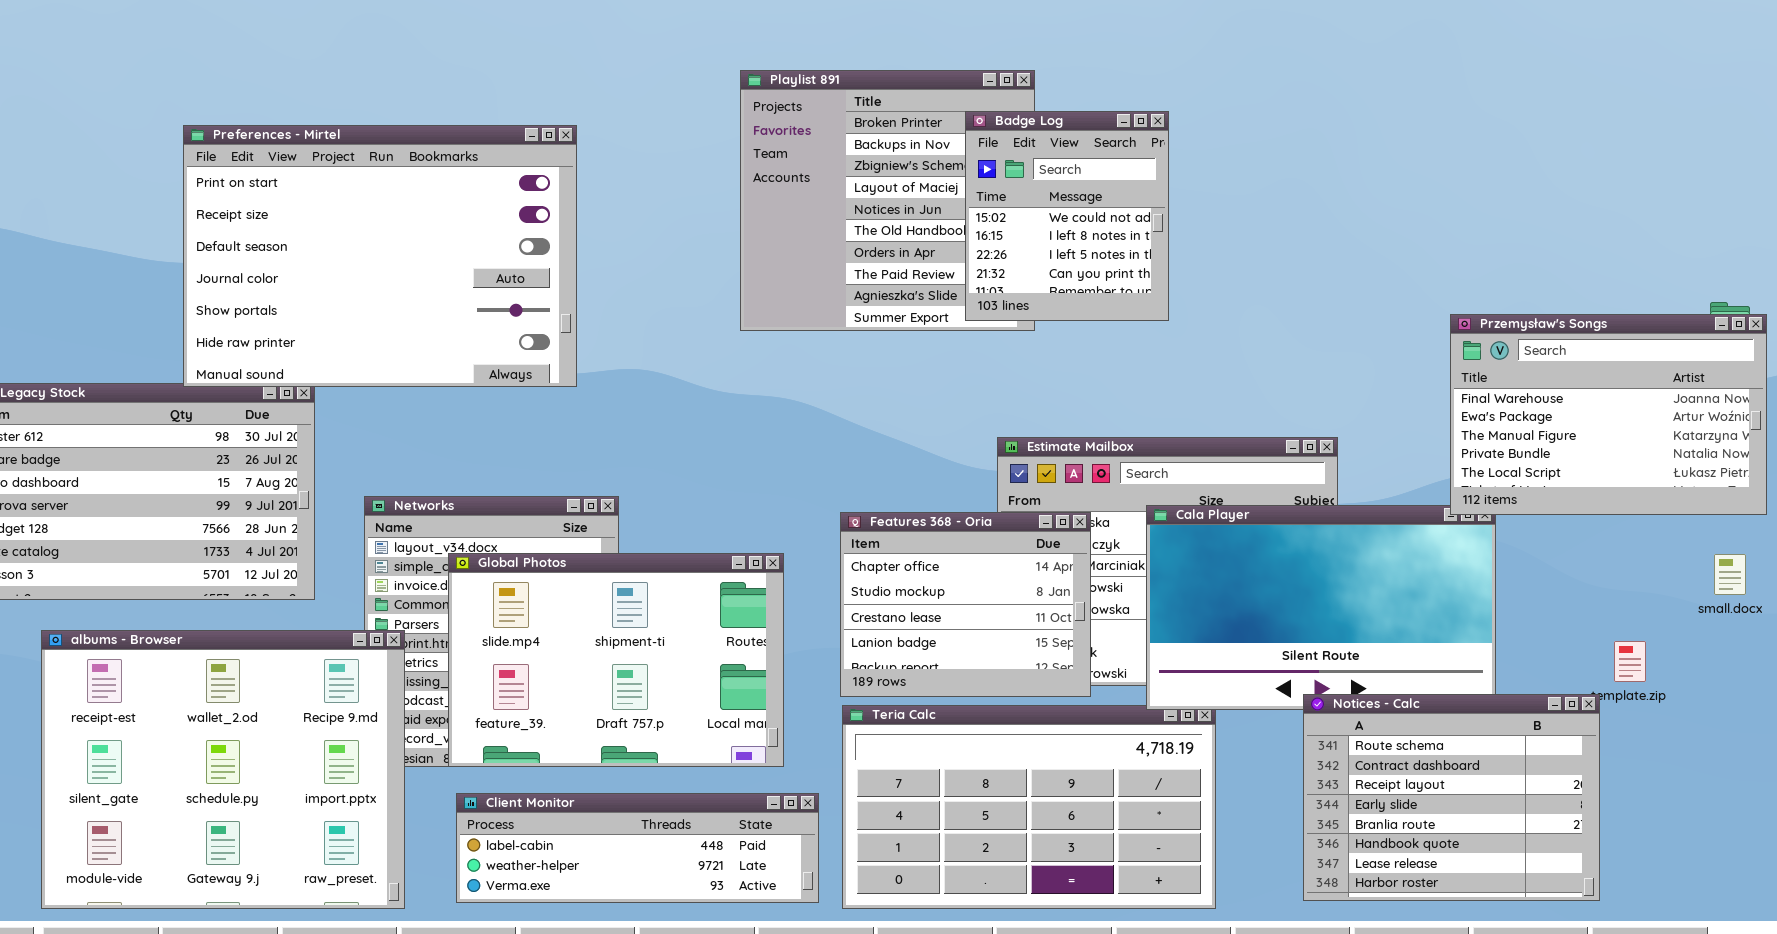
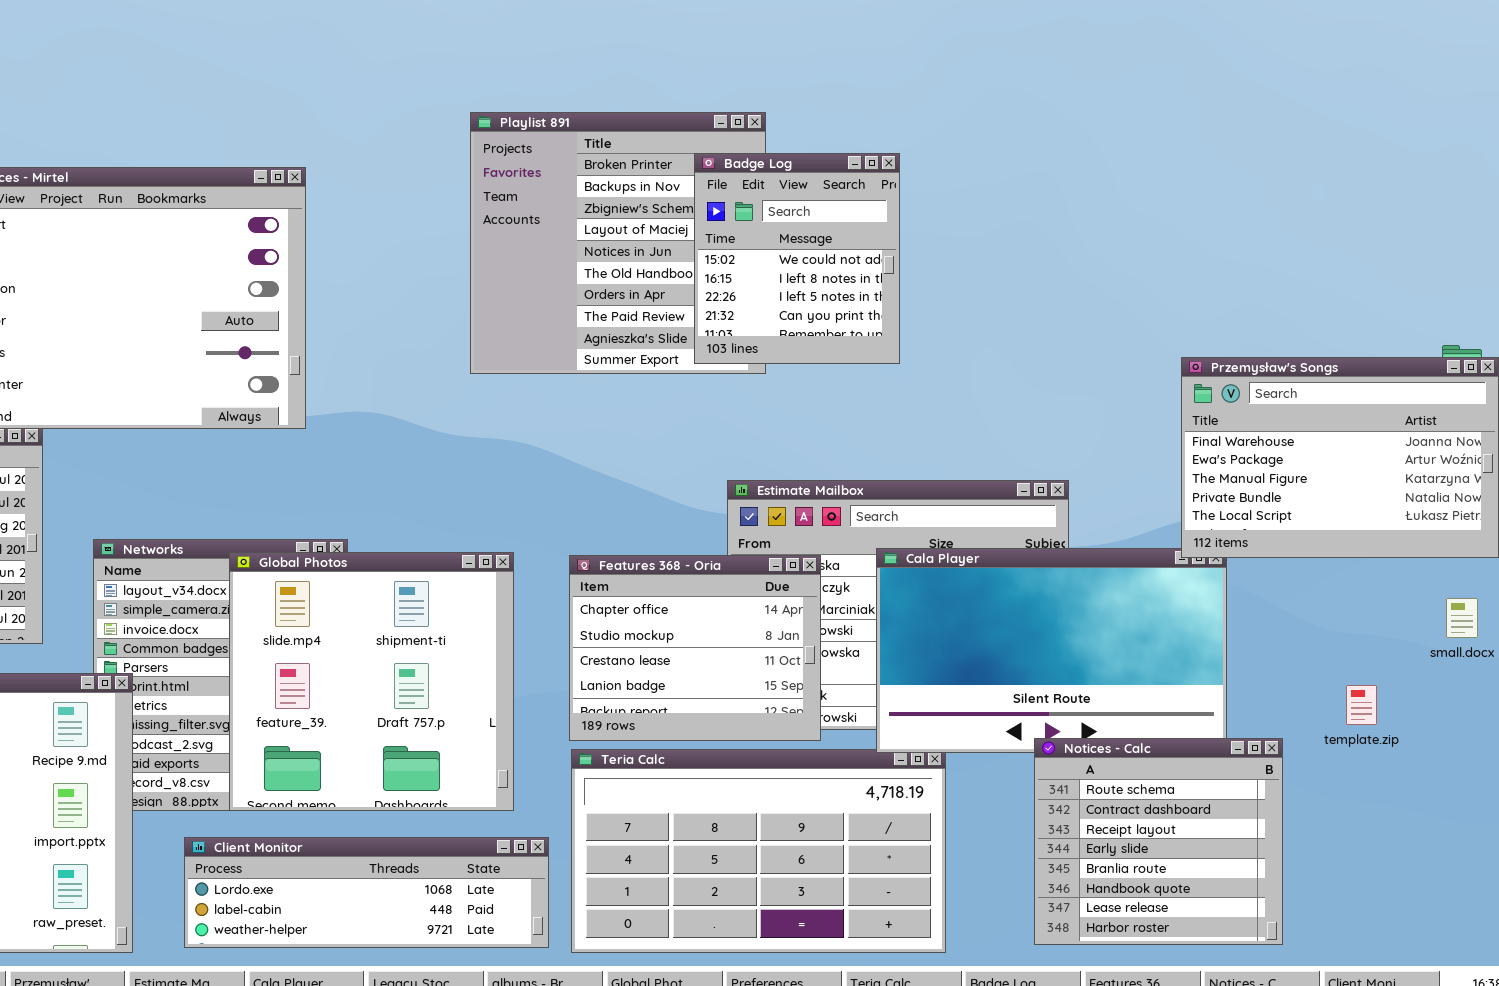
Global Photos: [448,553,784,767] -> [229,552,514,811], resized
Notices - Calc: [1303,694,1600,901] -> [1034,738,1283,945], resized
Client Monitor: [456,793,819,903] -> [184,837,549,948], scrolled up 1 row

